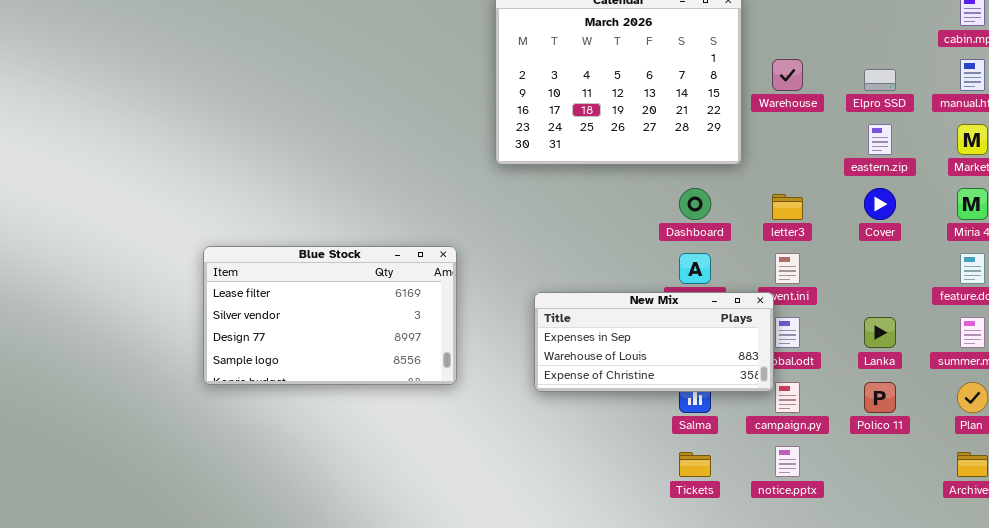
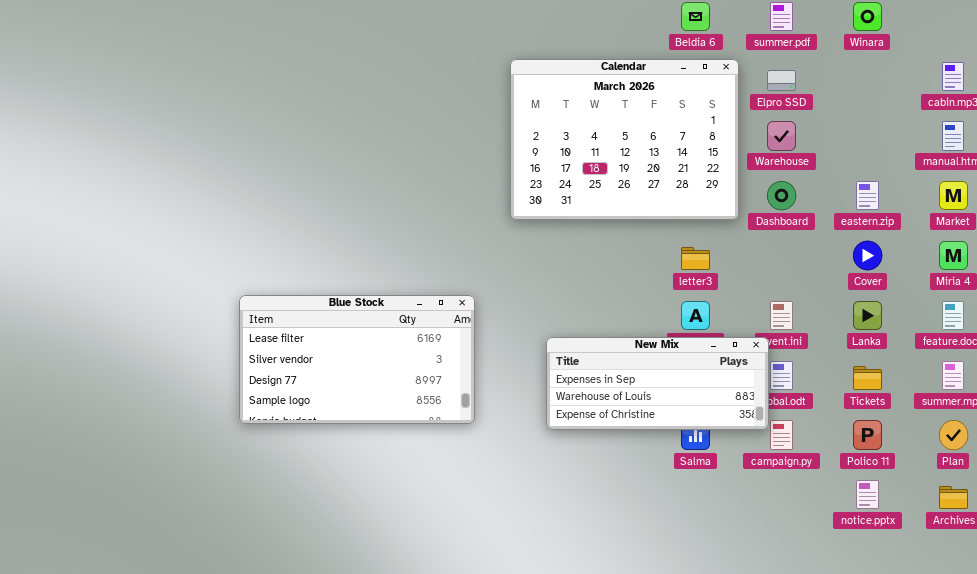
Elpro SSD: [864,69,896,91] -> [767,70,796,91], moved
Dashboard: [679,188,711,220] -> [767,181,796,210], moved
letter3: [772,194,803,220] -> [681,247,710,270], moved
Lanka: [864,317,896,348] -> [853,301,882,330], moved
notice.pptx: [775,446,800,477] -> [856,480,879,509], moved
Tickets: [679,452,711,477] -> [853,366,882,390], moved

